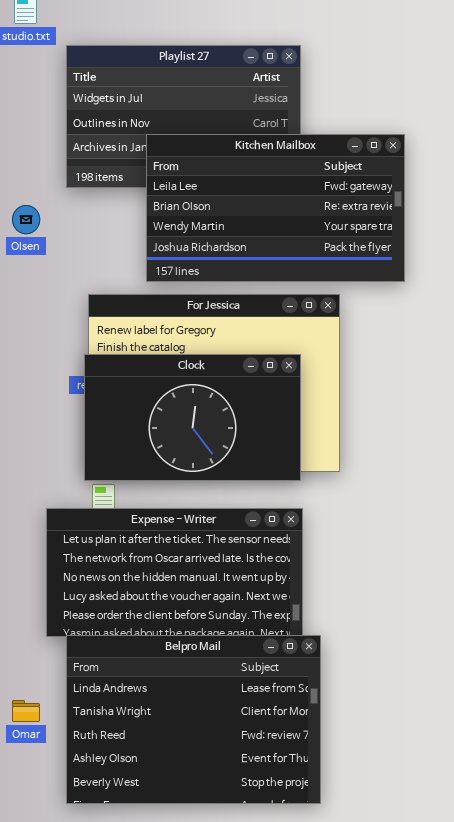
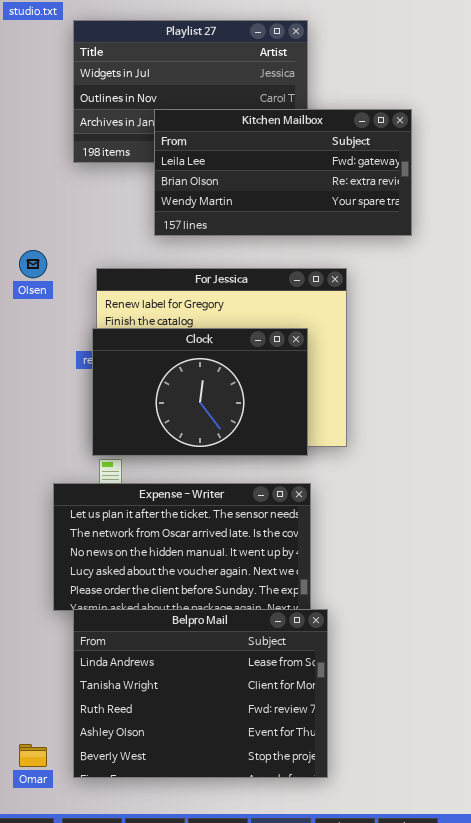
Kitchen Mailbox: [146,134,405,282] -> [154,109,412,236], resized
Olsen: [12,205,40,234] -> [19,250,47,278], moved
Omar: [12,700,40,722] -> [19,744,47,767], moved

